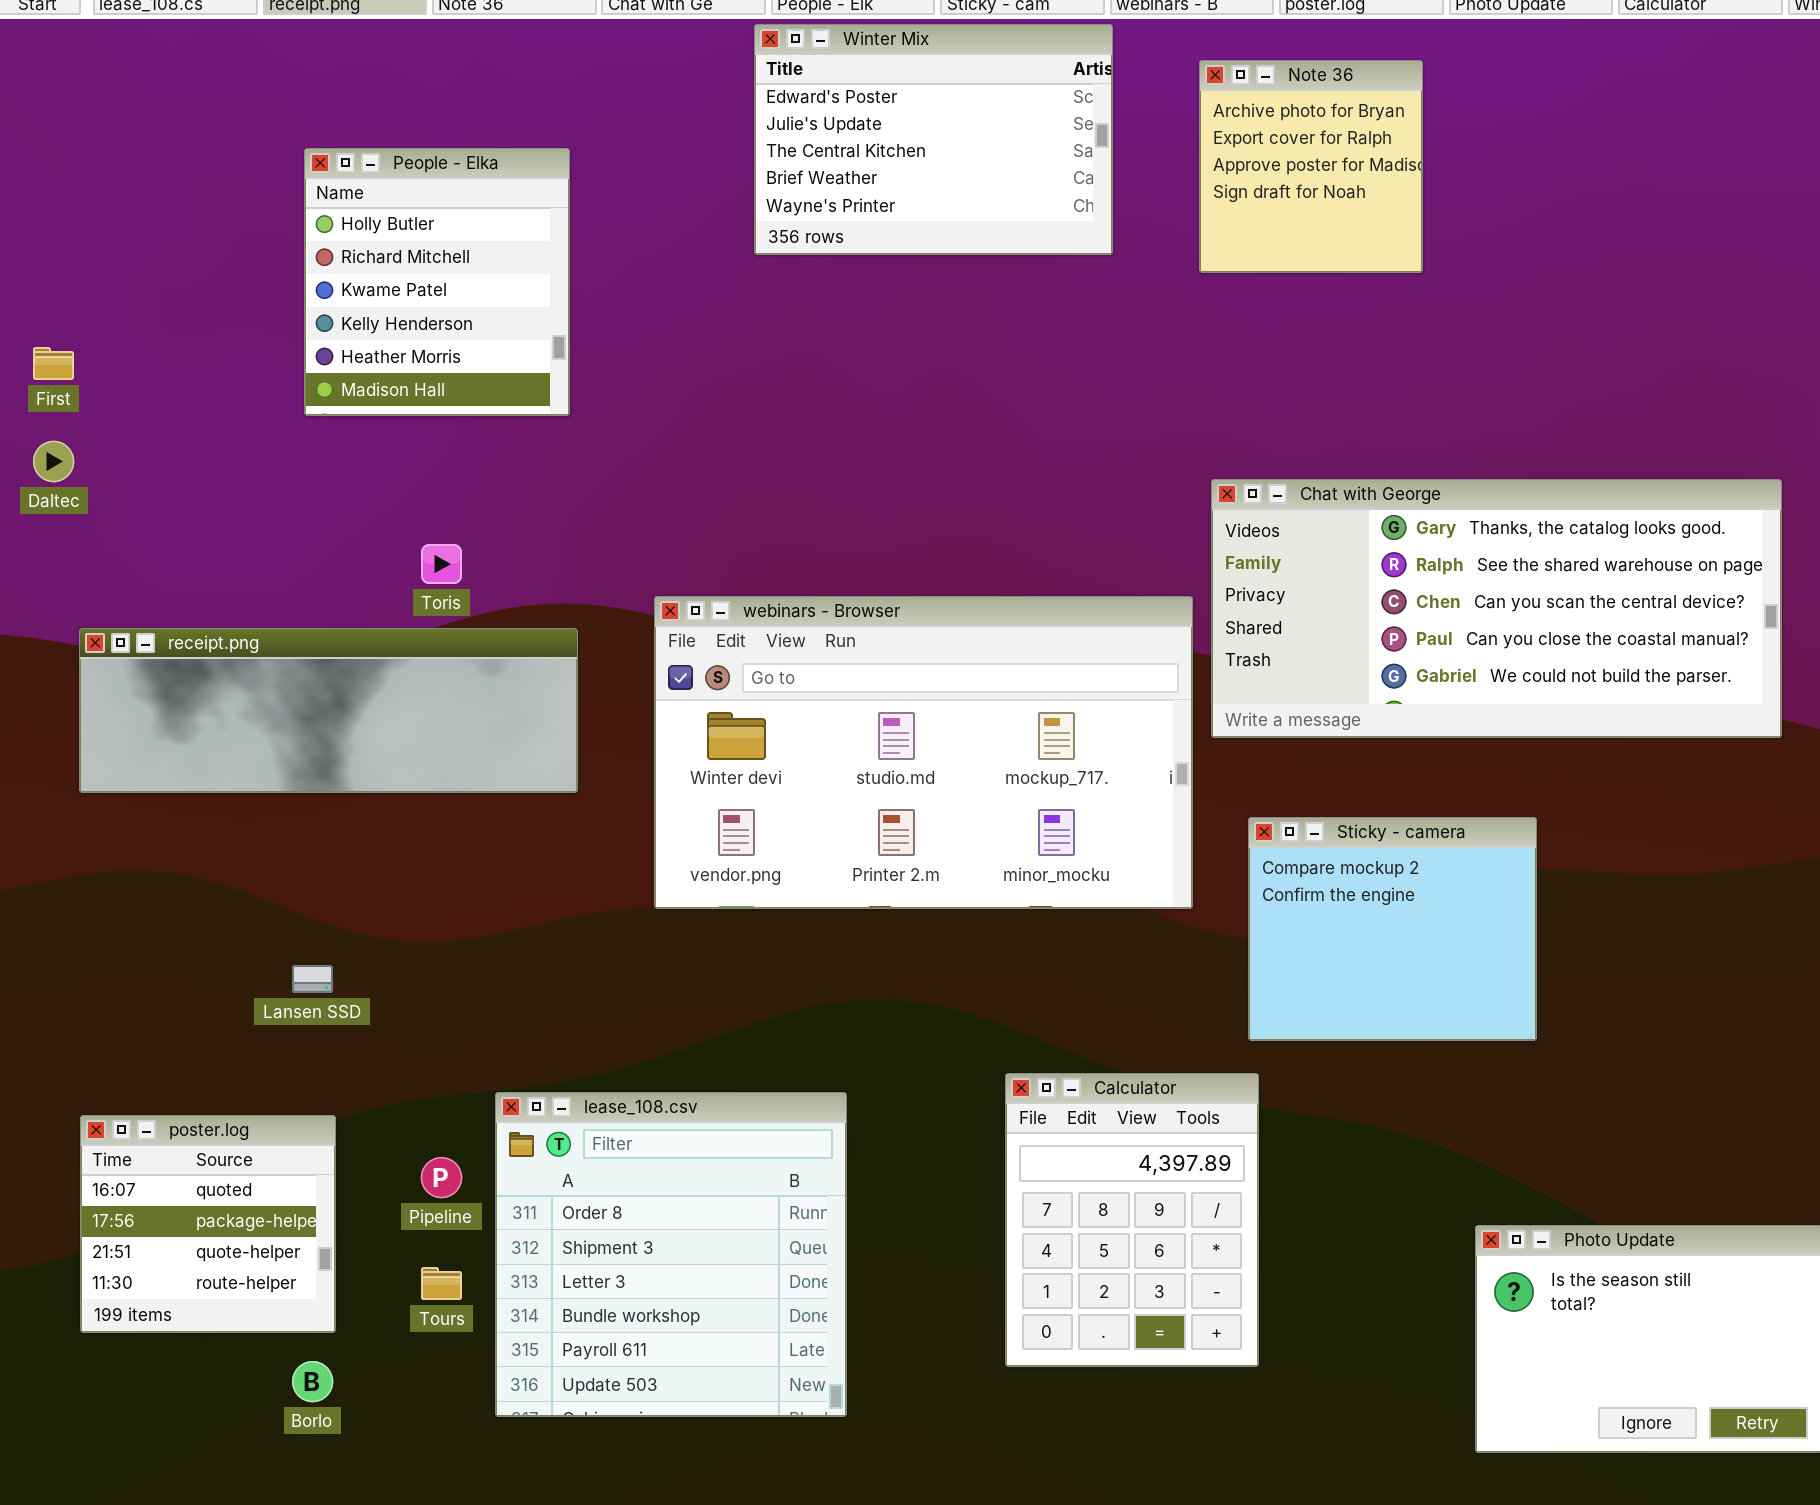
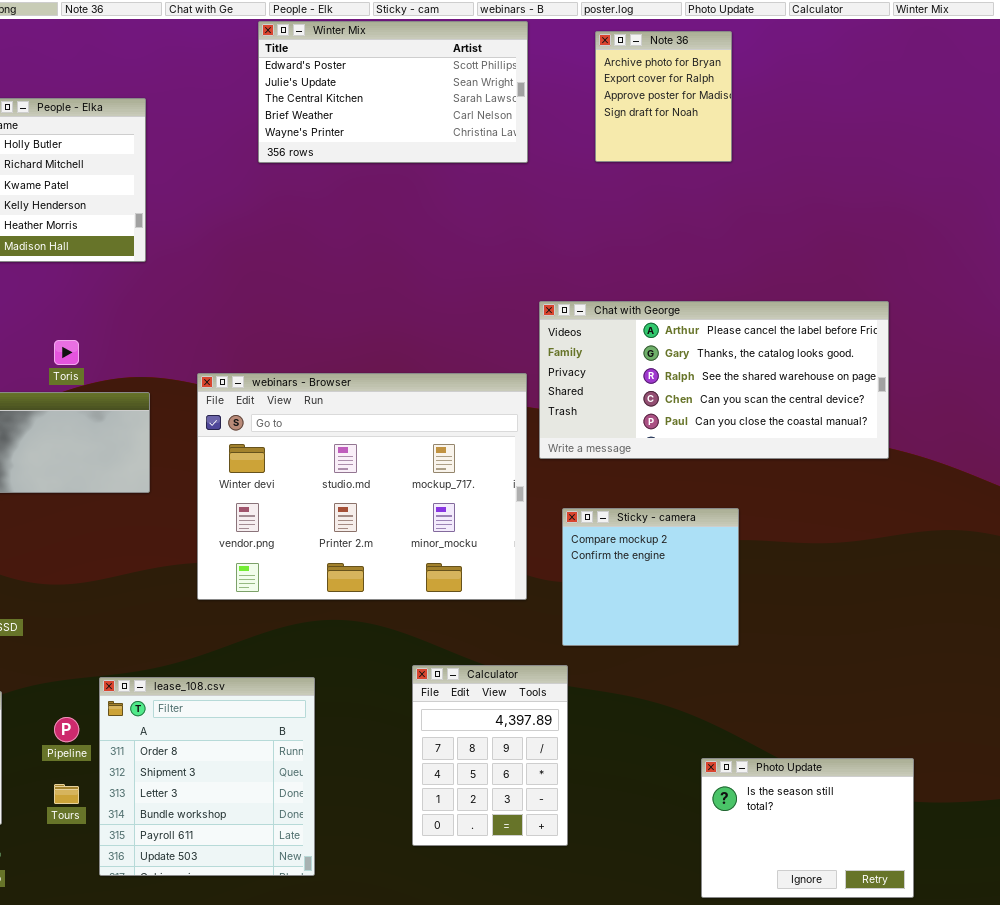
Winter Mix: [754,24,1113,255] -> [258,21,528,163], resized
Note 36: [1199,60,1423,273] -> [595,31,732,162], moved
Chat with George: [1211,479,1782,738] -> [539,301,889,459], scrolled up 1 row
webinars - Browser: [654,596,1193,909] -> [197,373,527,600], resized

